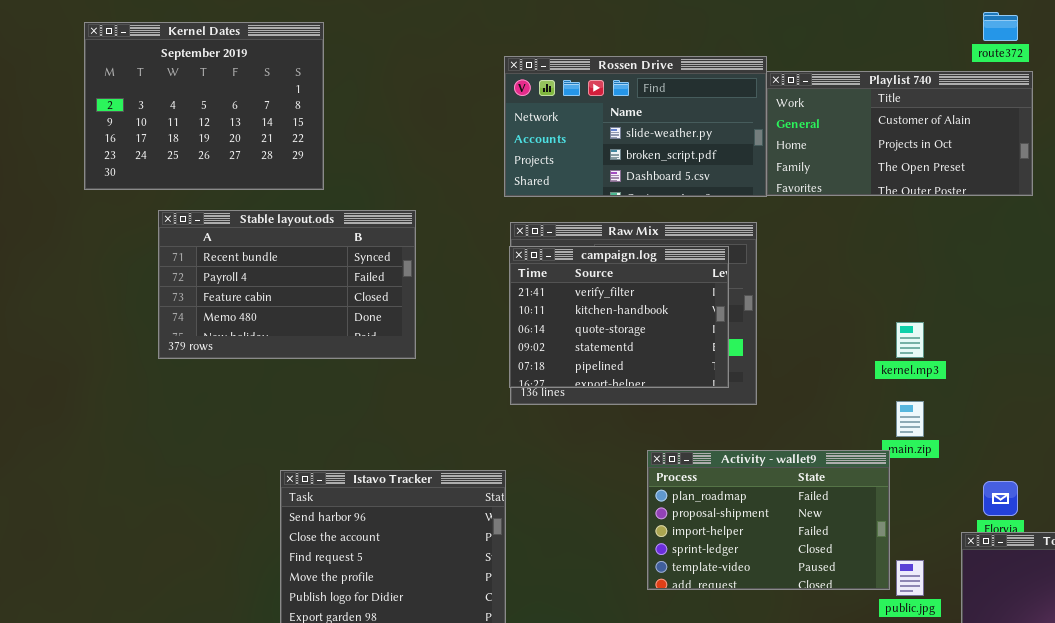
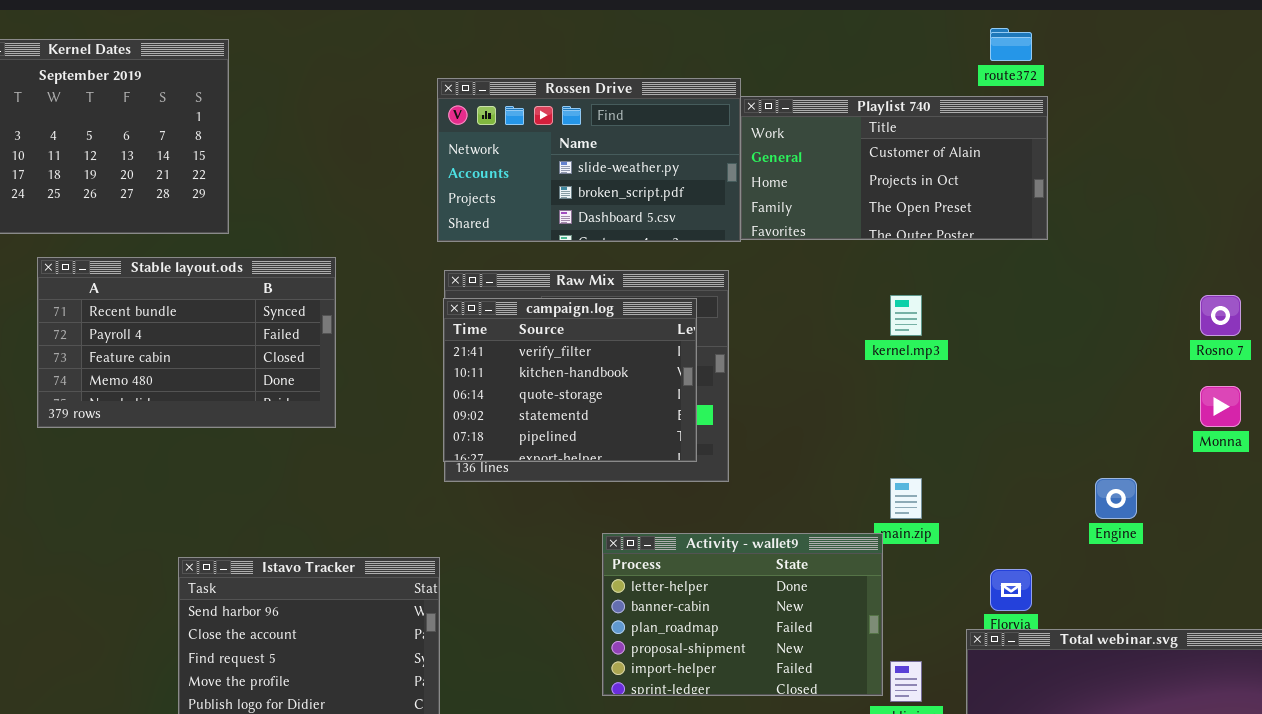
kernel.mp3: [896,322,924,358] -> [890,295,922,336], moved
Activity - wallet9: [647,450,890,590] -> [602,533,883,696], scrolled up 2 rows

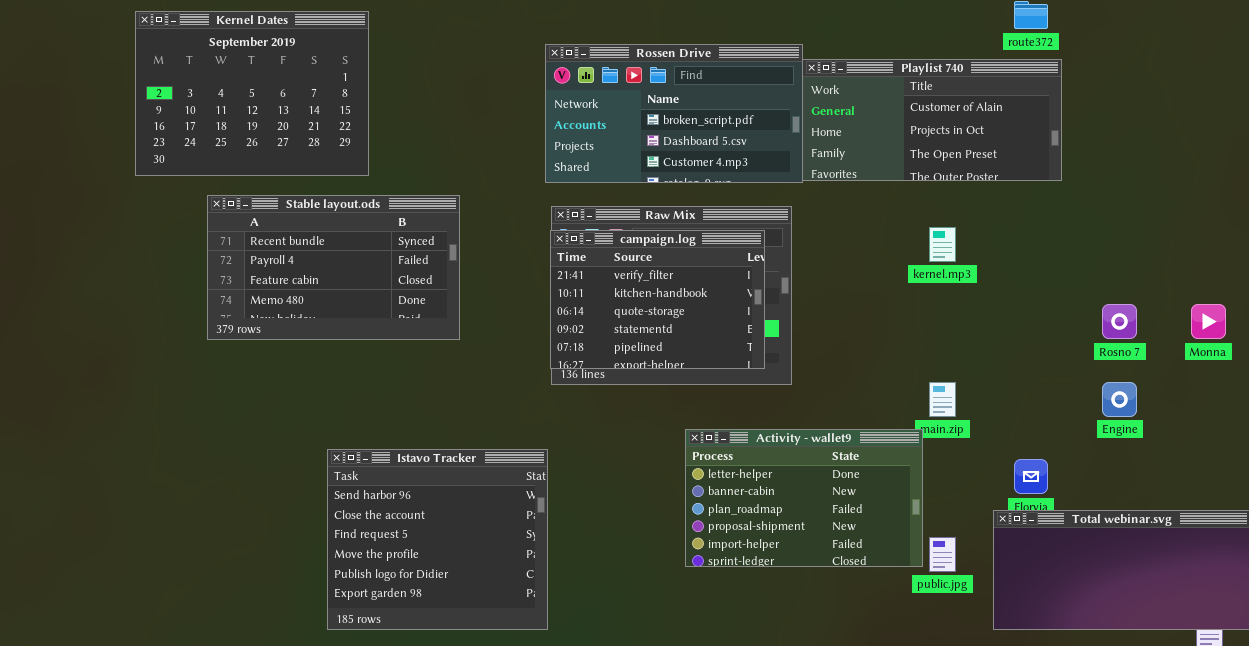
Rossen Drive: [437,78,741,242] -> [545,44,803,183], scrolled down 1 row
Rosno 7: [1200,295,1241,336] -> [1102,304,1137,339], moved

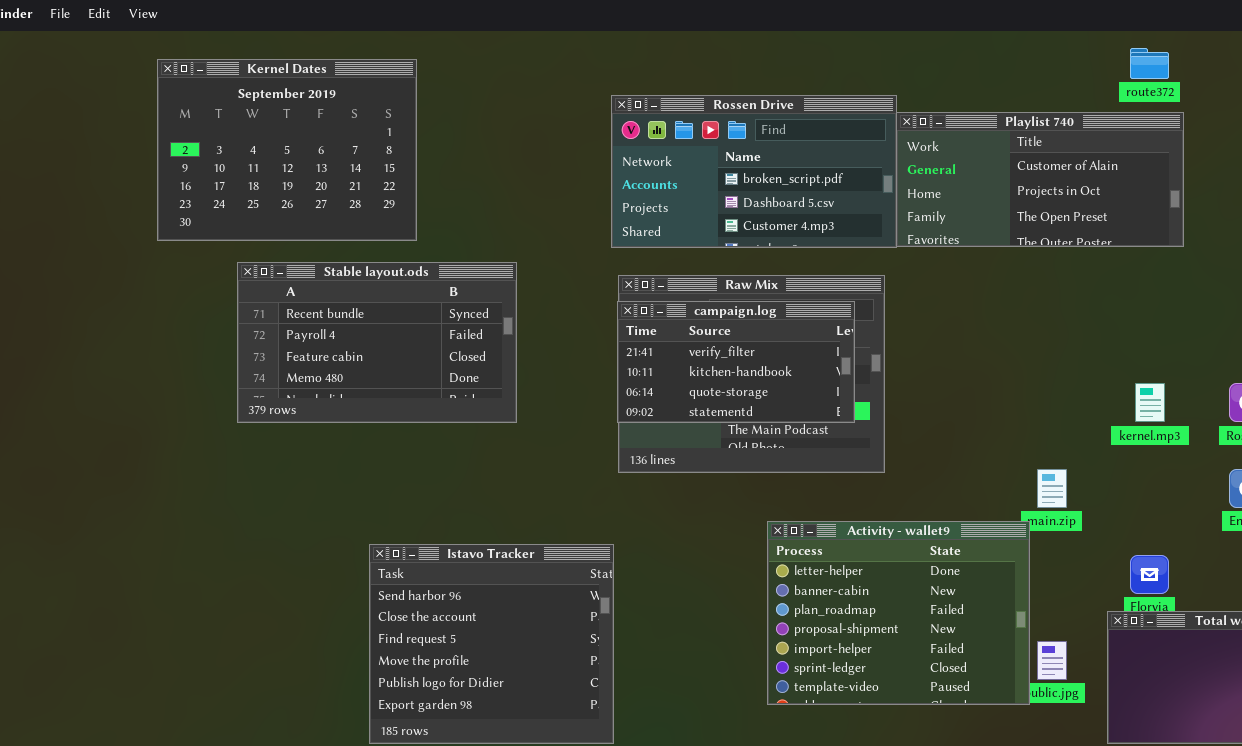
kernel.mp3: [929,227,956,262] -> [1135,383,1165,422], moved
campaign.log: [550,230,765,369] -> [617,301,855,423], resized
Activity - wallet9: [685,429,923,567] -> [767,521,1030,705], resized

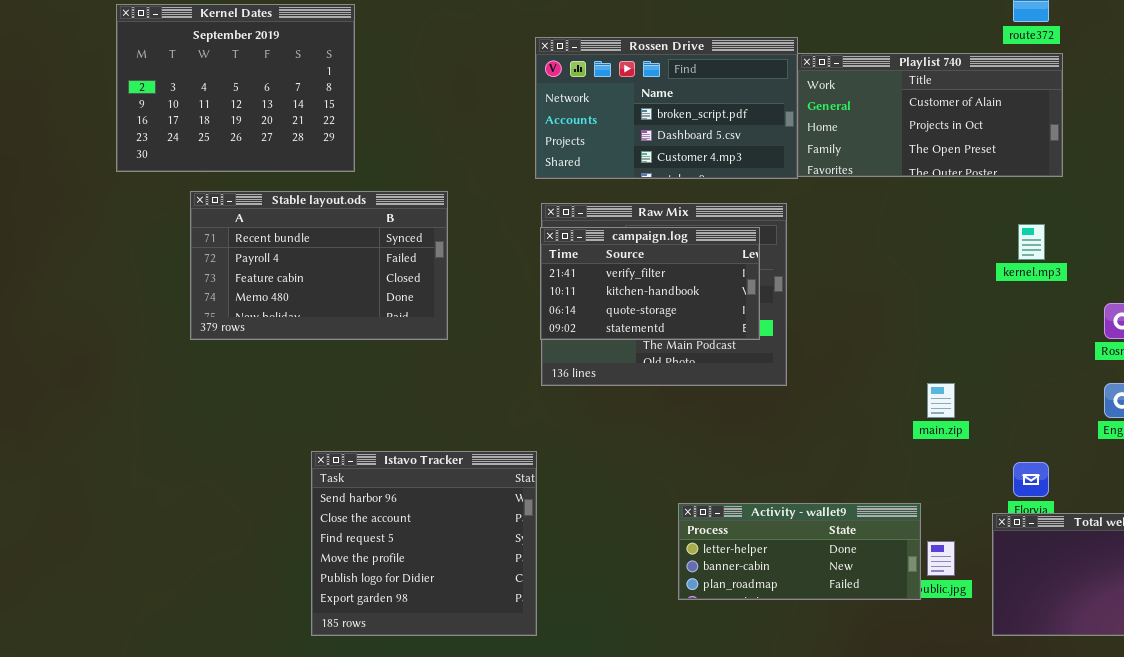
kernel.mp3: [1135,383,1165,422] -> [1018,224,1045,260], moved
Activity - wallet9: [767,521,1030,705] -> [678,503,921,600], resized

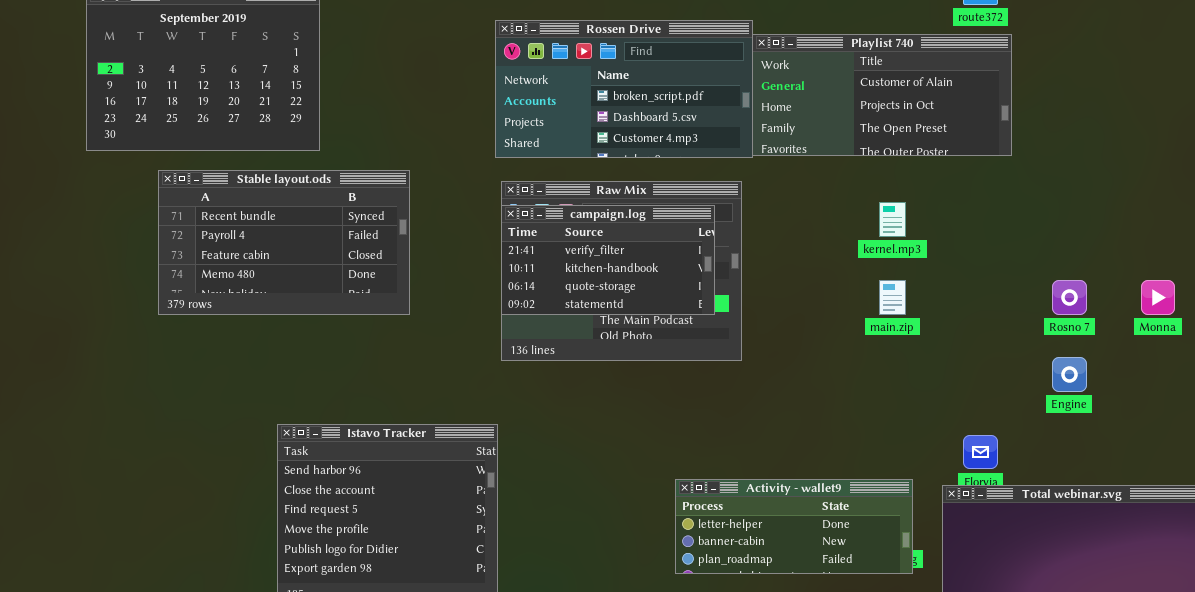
kernel.mp3: [1018,224,1045,260] -> [879,202,906,237], moved
main.zip: [927,383,955,418] -> [879,280,906,315], moved
Activity - wallet9: [678,503,921,600] -> [675,479,913,574], moved

